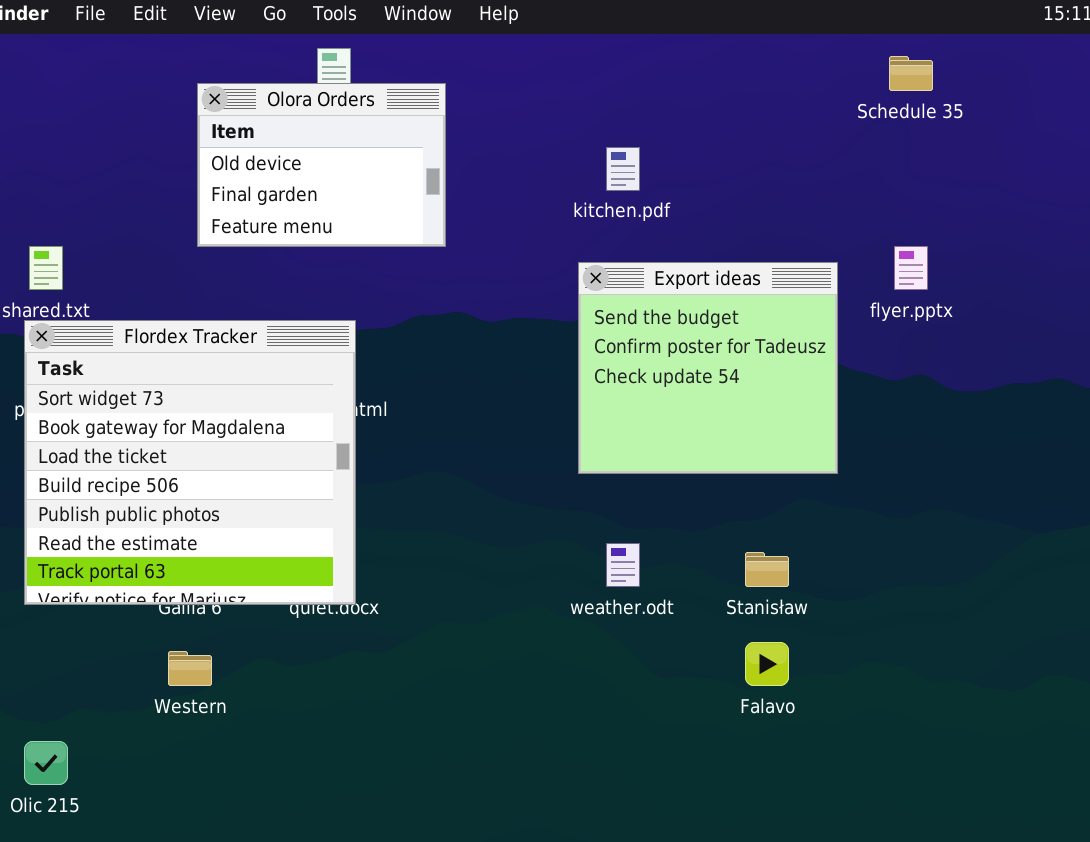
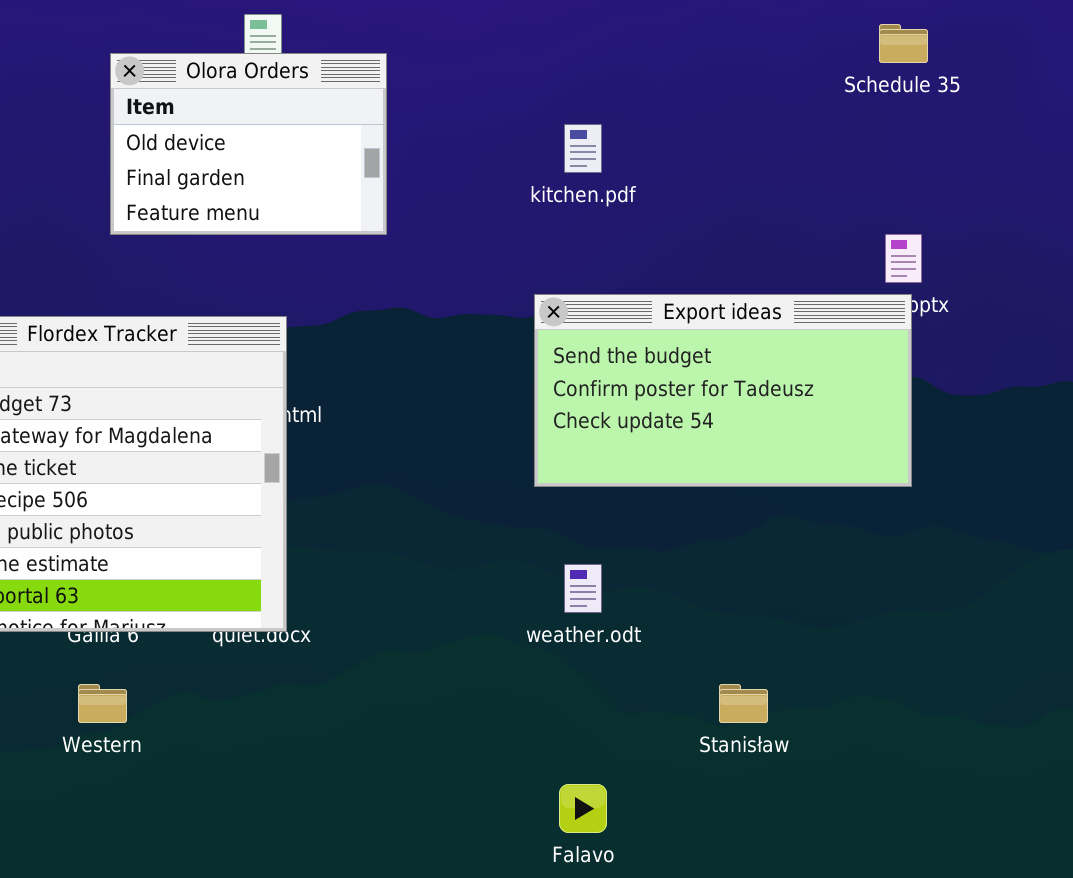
Export ideas: [578,262,838,474] -> [534,294,912,487], resized
Stanisław: [745,552,789,587] -> [719,684,768,723], moved
Falavo: [745,642,789,686] -> [559,784,607,833], moved

